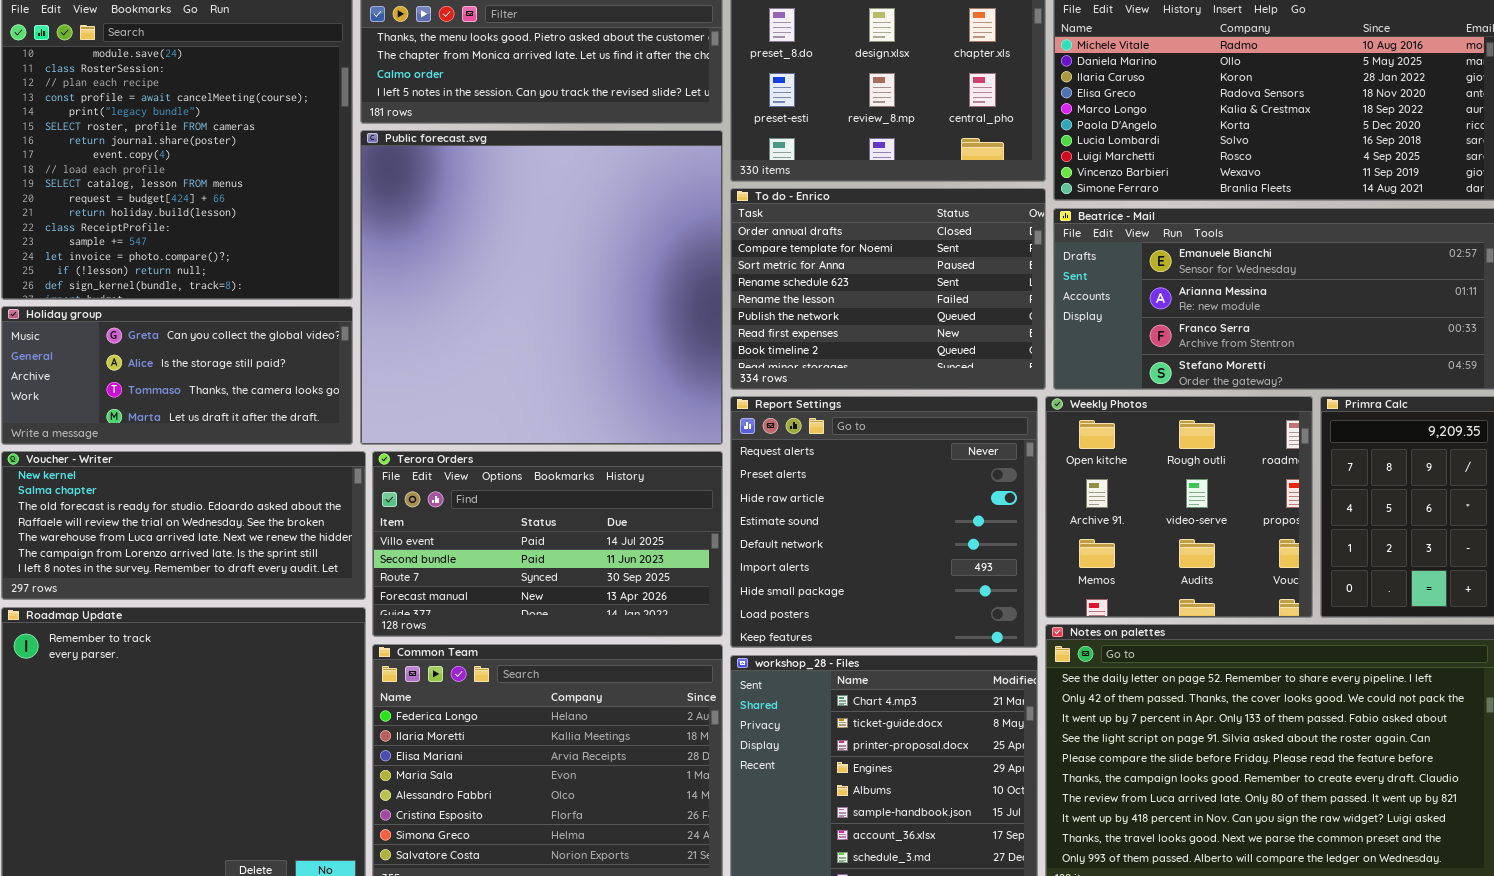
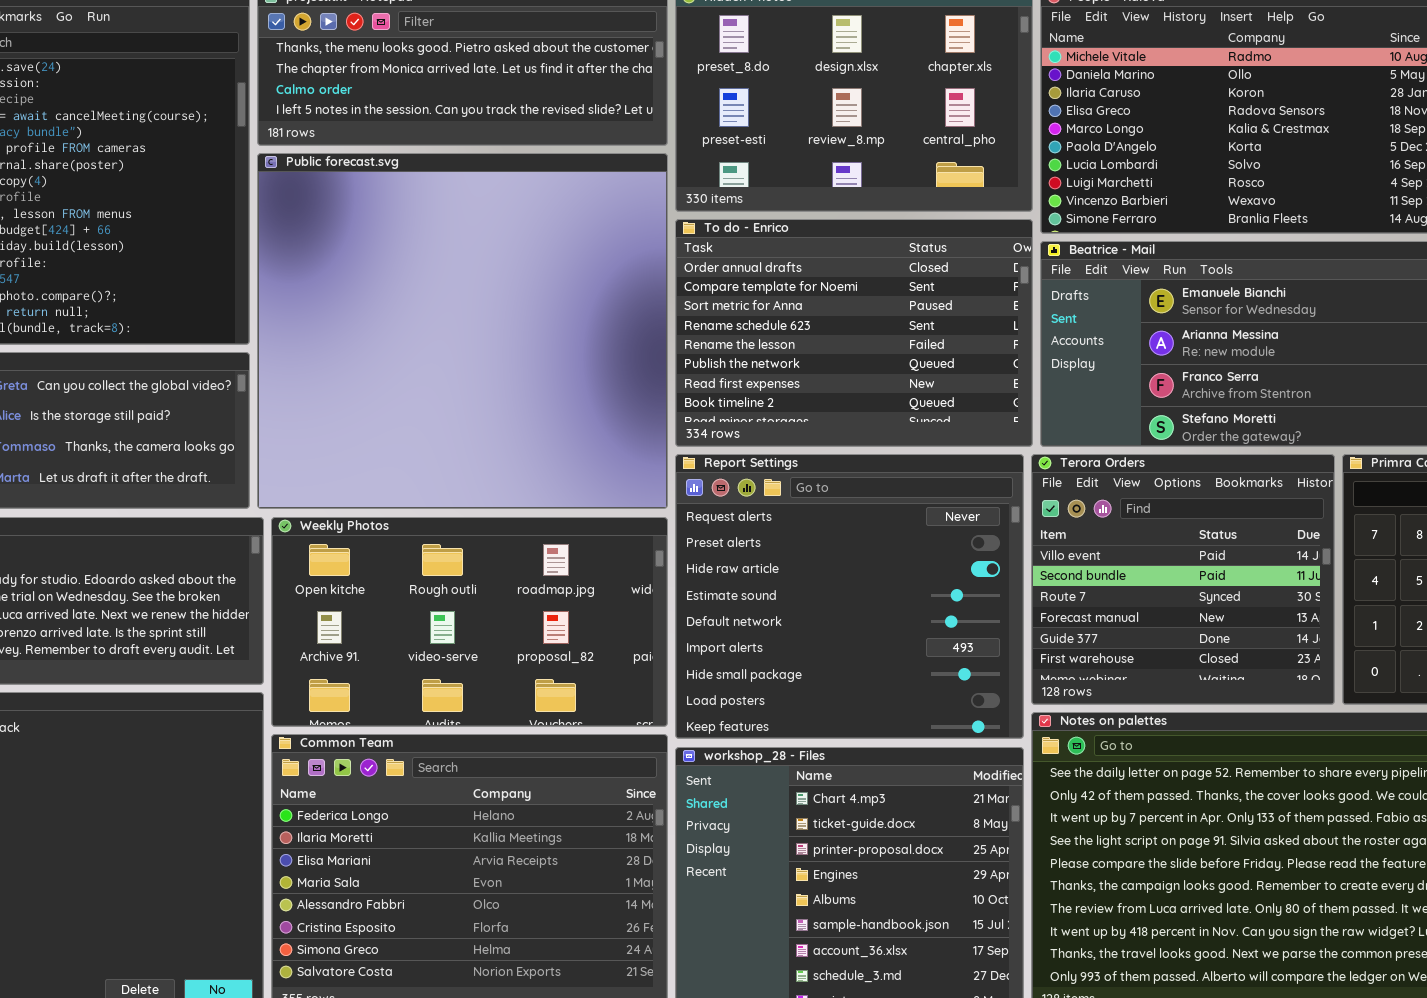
Weekly Photos: [1045,396,1313,618] -> [271,517,668,727], moved, resized
Terora Orders: [372,451,723,637] -> [1031,454,1335,705], moved, resized

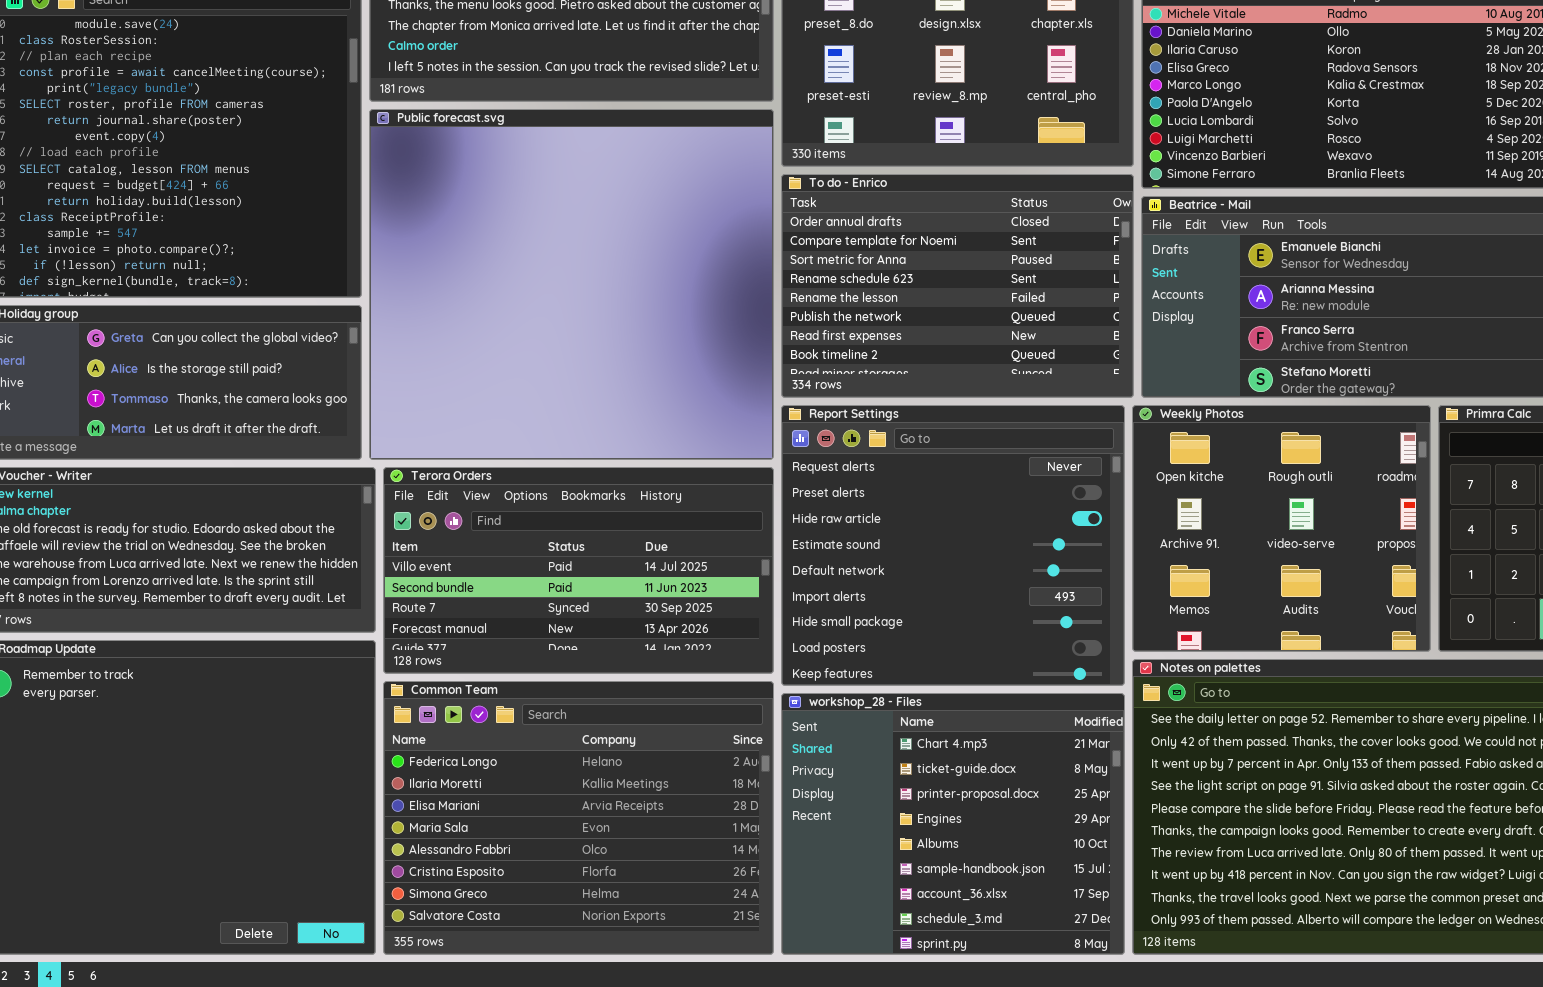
Terora Orders: [1031,454,1335,705] -> [383,467,774,674], moved, resized
Weekly Photos: [271,517,668,727] -> [1132,405,1431,652], moved, resized

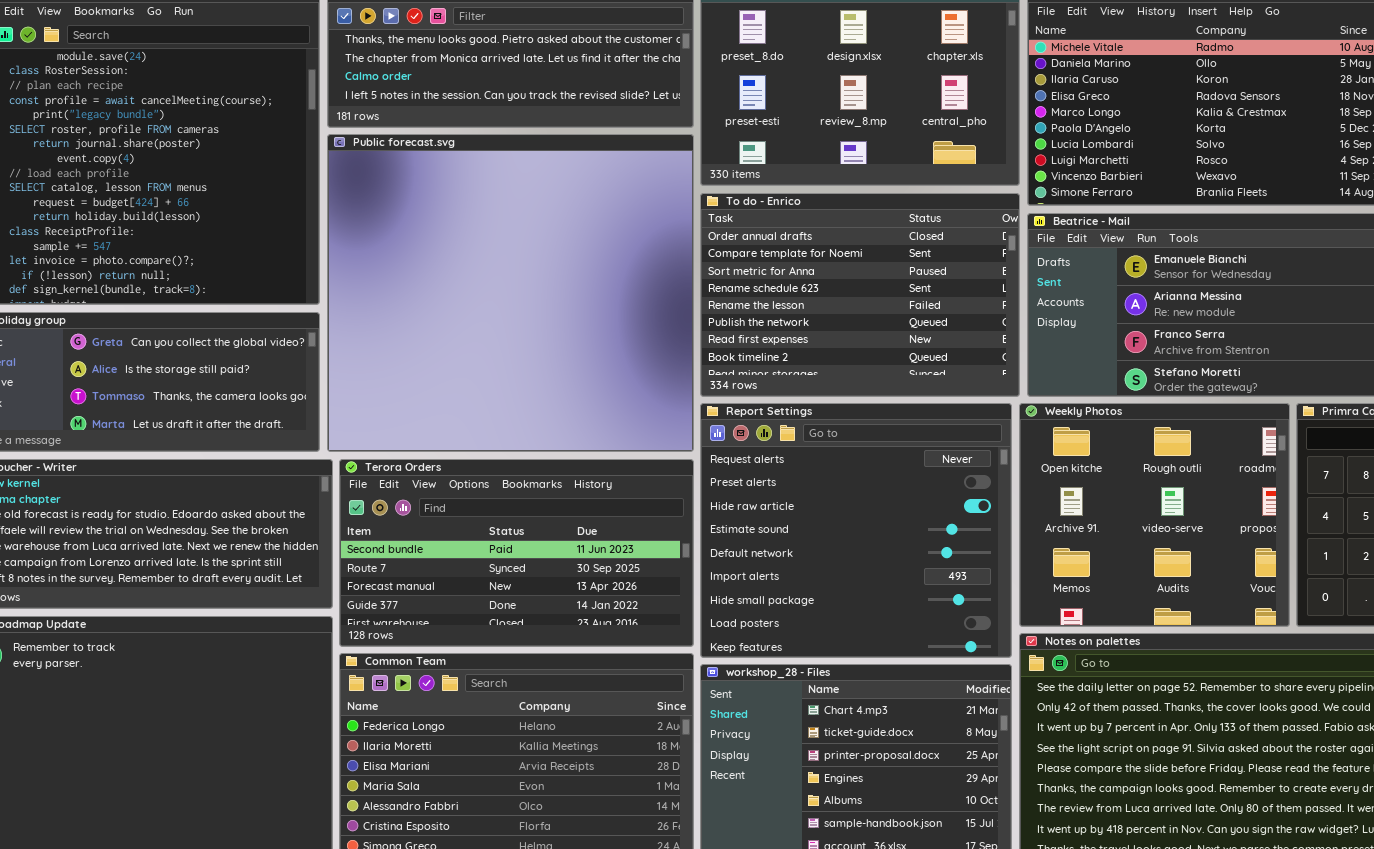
Terora Orders: [383,467,774,674] -> [339,459,694,647], scrolled down 1 row

